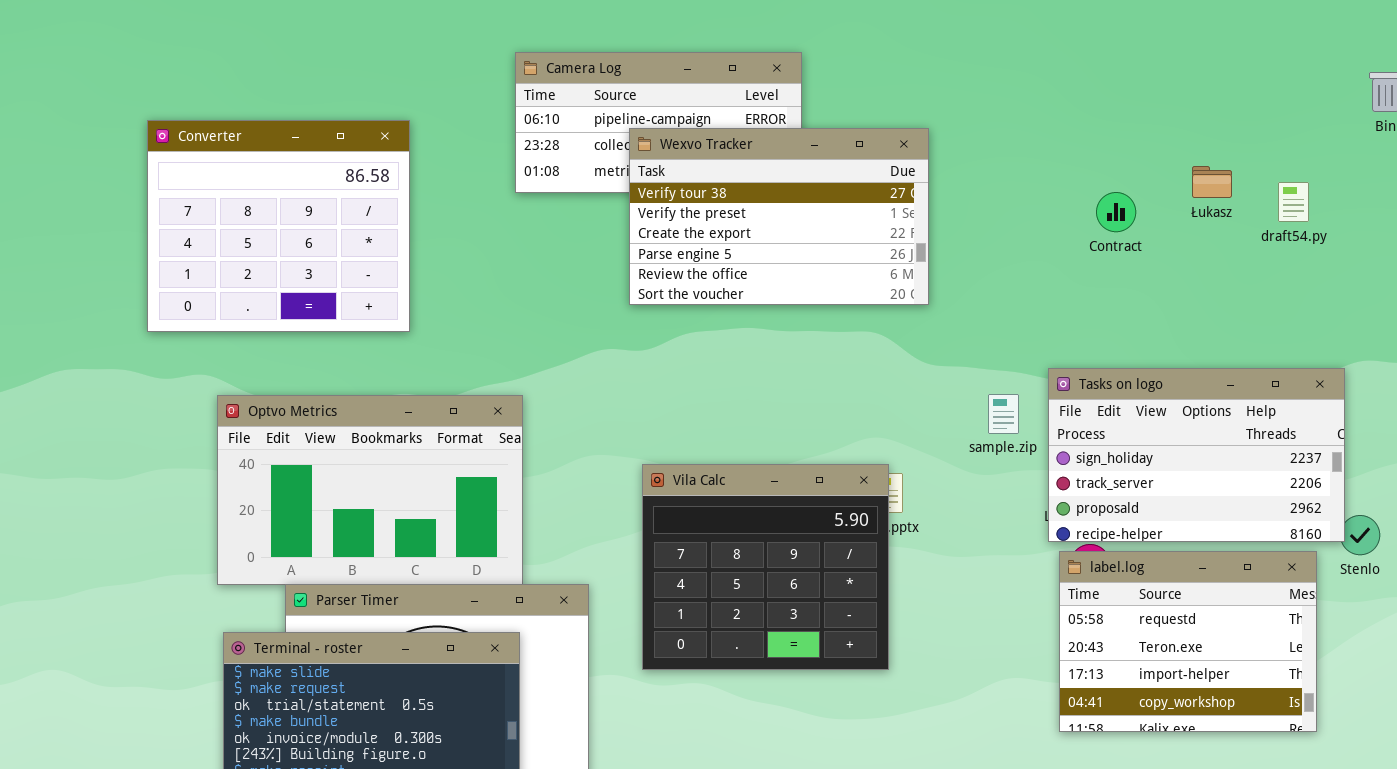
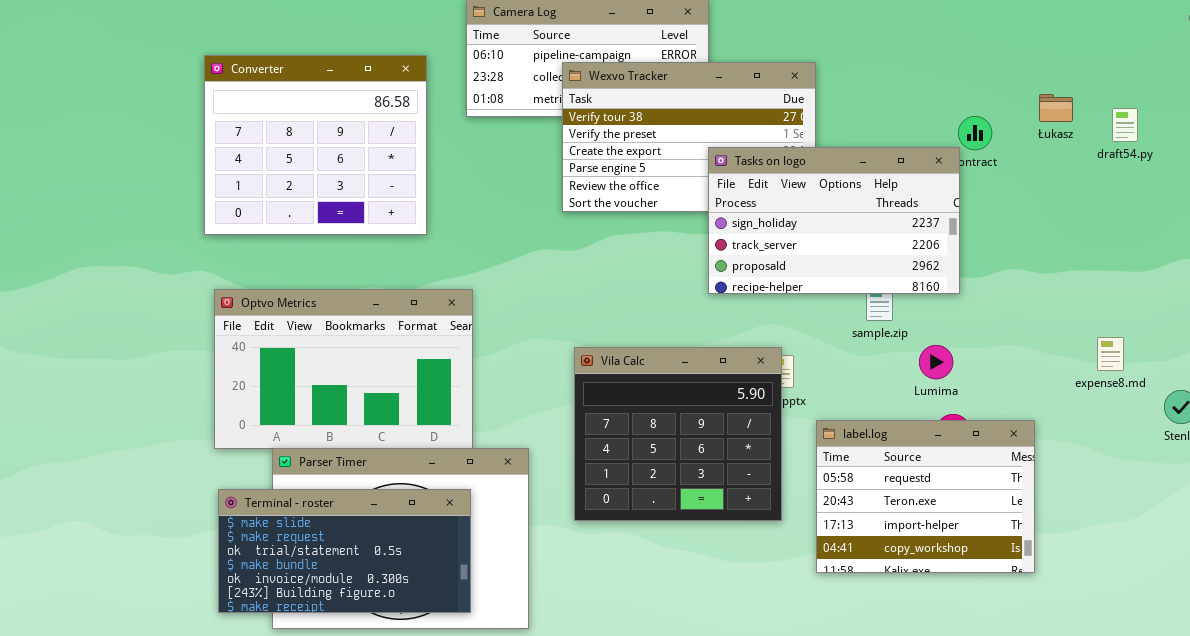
Converter: [147,120,410,332] -> [204,55,427,235], moved
Tasks on logo: [1048,368,1345,542] -> [708,147,960,294], moved
label.log: [1059,551,1317,732] -> [816,420,1035,573], moved

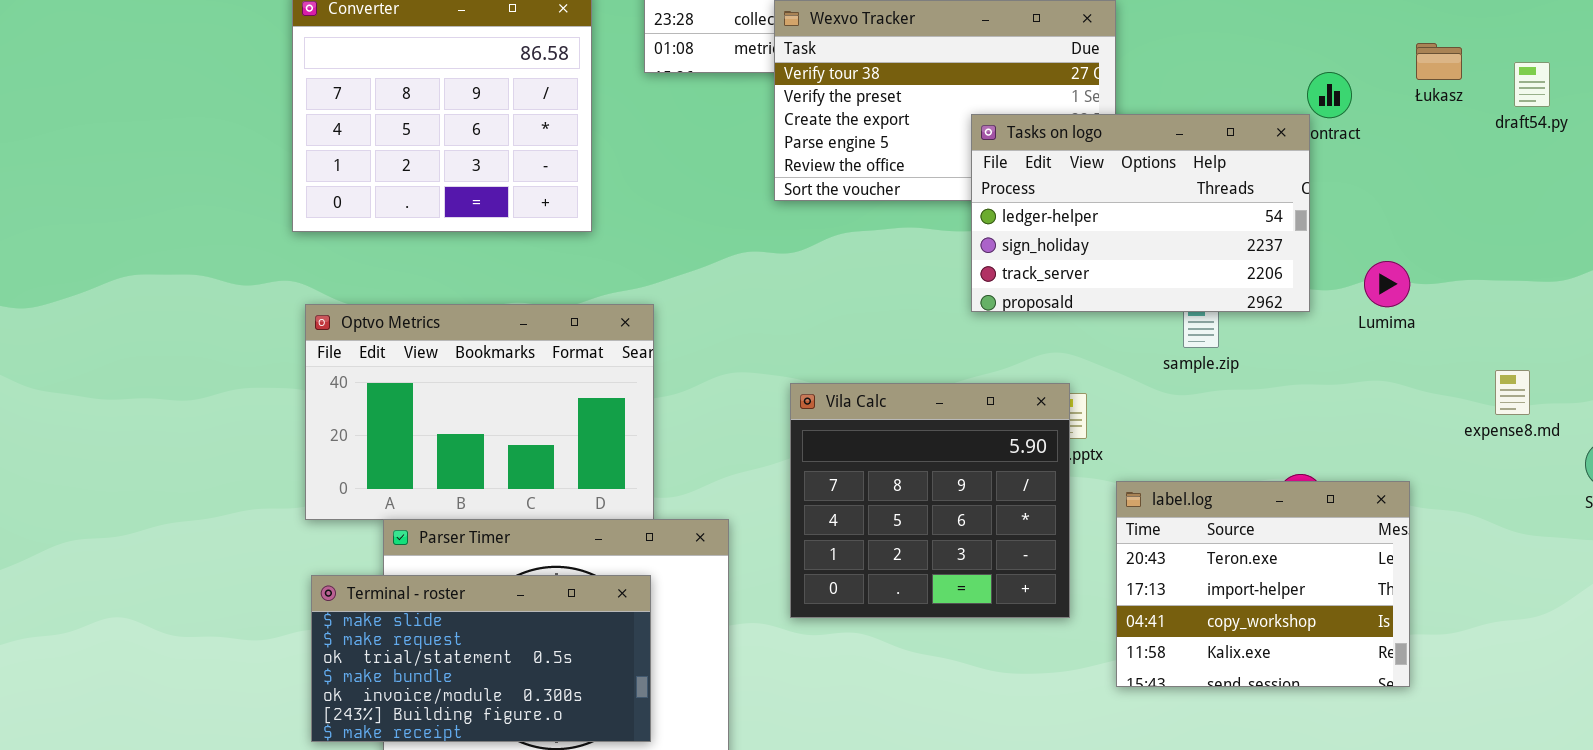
Tasks on logo: [708,147,960,294] -> [971,114,1310,312], scrolled up 1 row
Lumima: [919,345,953,379] -> [1364,261,1410,307], moved
label.log: [816,420,1035,573] -> [1116,481,1410,687], scrolled down 1 row

